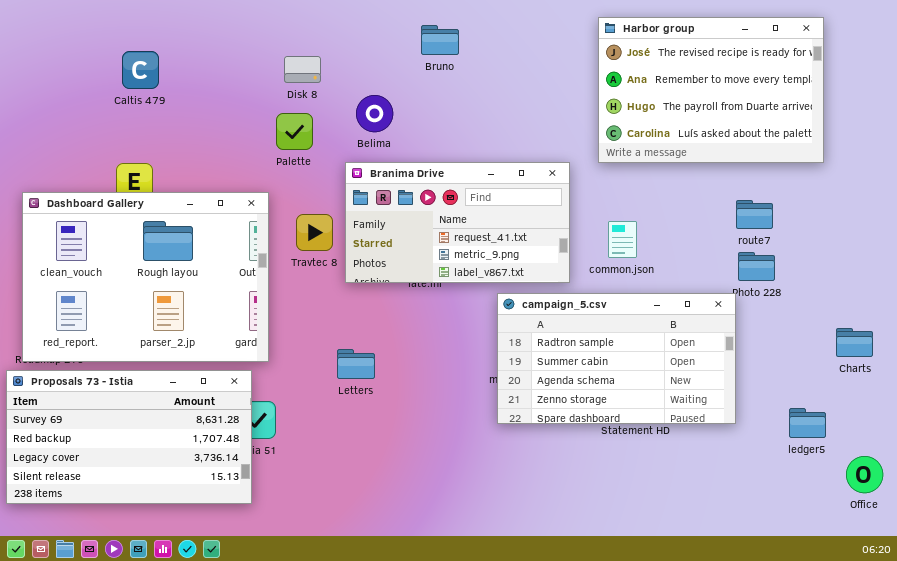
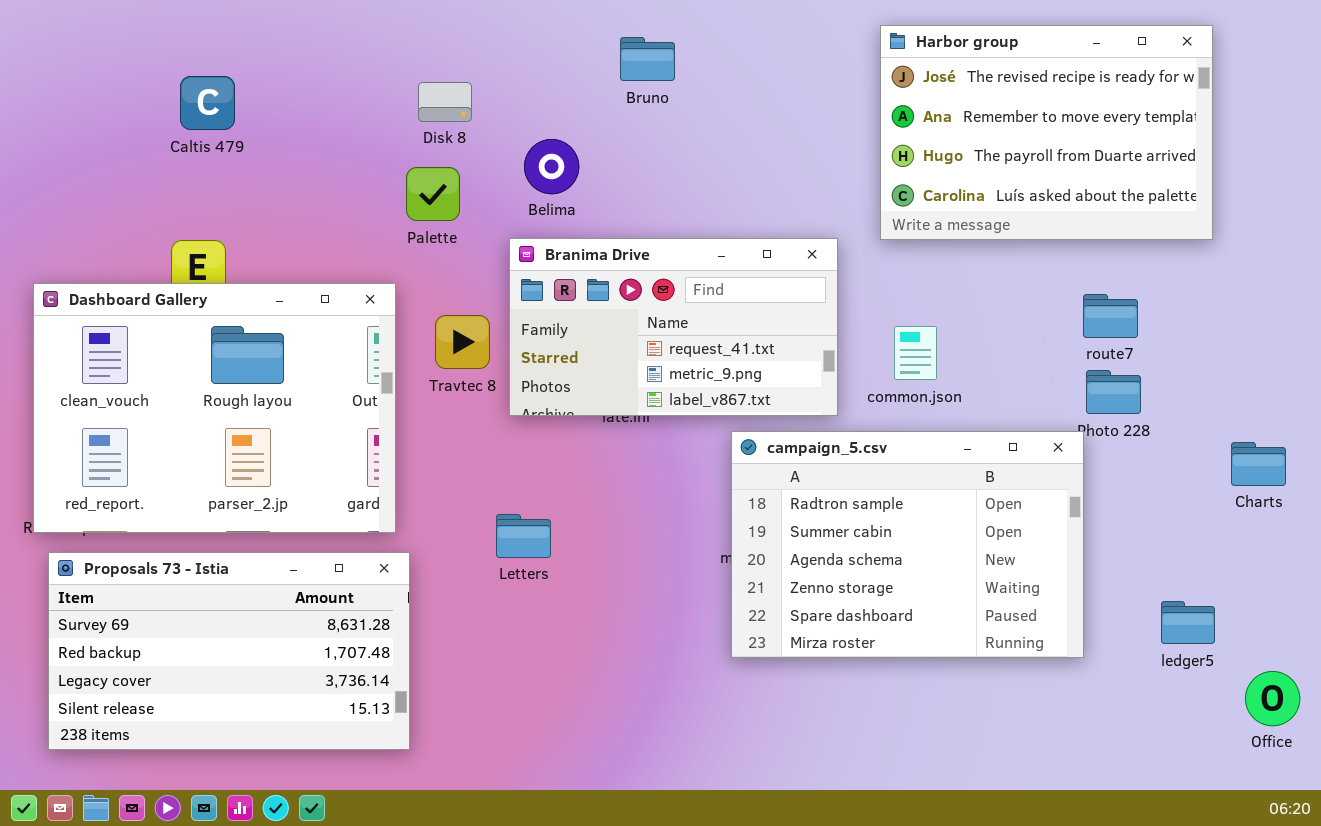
campaign_5.csv: [497,293,736,424] -> [731,431,1084,658], resized
Charts: [836,328,873,357] -> [1231,442,1286,486], moved
Proposals 73 - Istia: [6,370,252,504] -> [48,552,410,750], moved

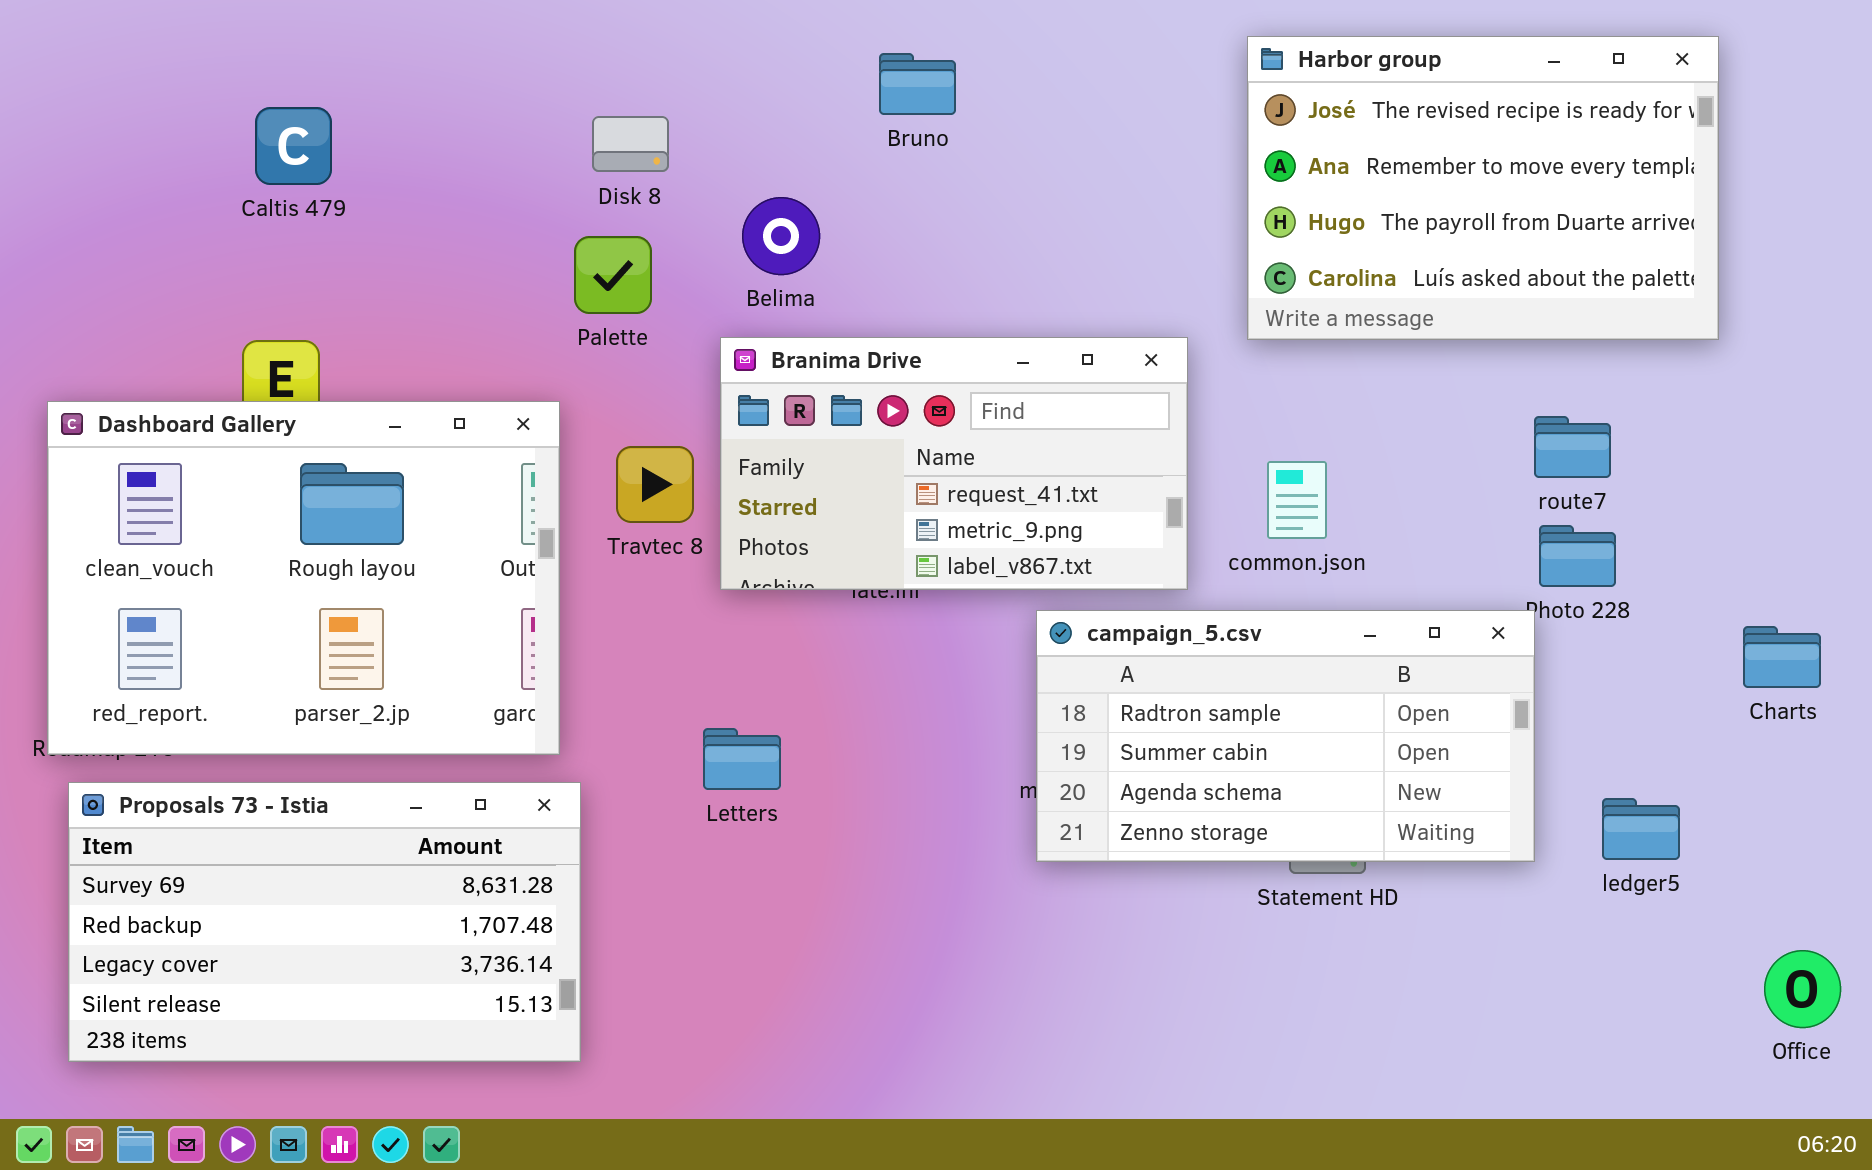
campaign_5.csv: [731,431,1084,658] -> [1036,610,1535,862], resized
ledger5: [1161,601,1215,644] -> [1602,798,1680,860], moved

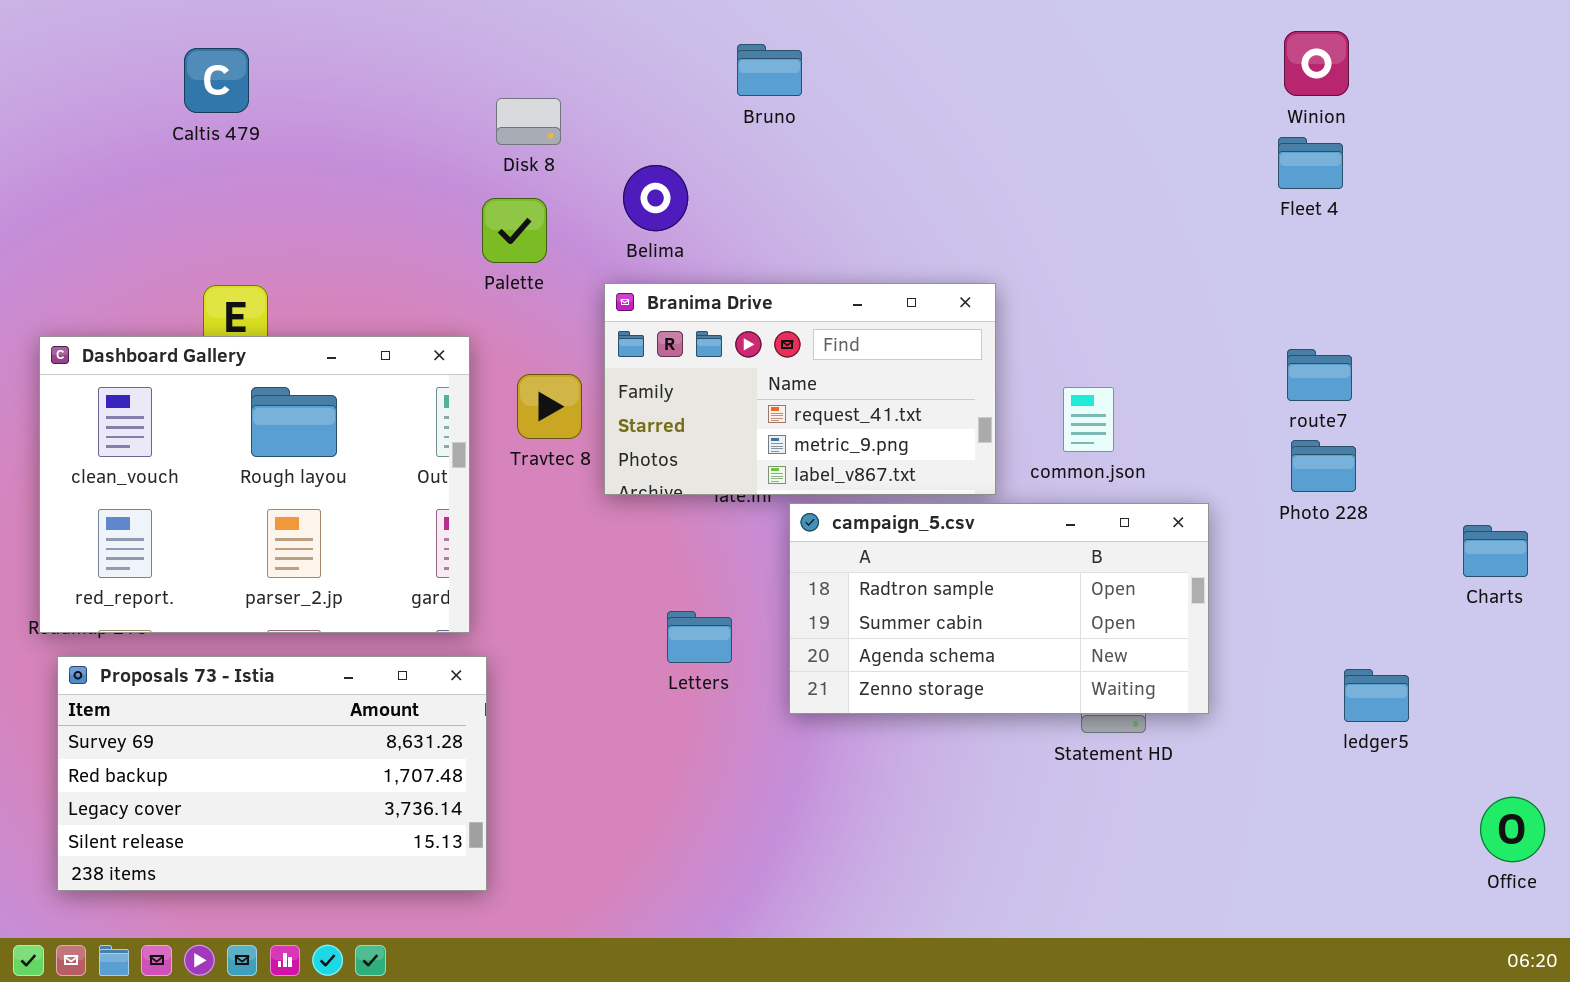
Harbor group: [1247,36,1719,340] -> none, closed
Caltis 479: [255,107,332,185] -> [184,48,249,113], moved
campaign_5.csv: [1036,610,1535,862] -> [789,503,1209,714], moved
Letters: [703,728,781,790] -> [667,611,732,663], moved

